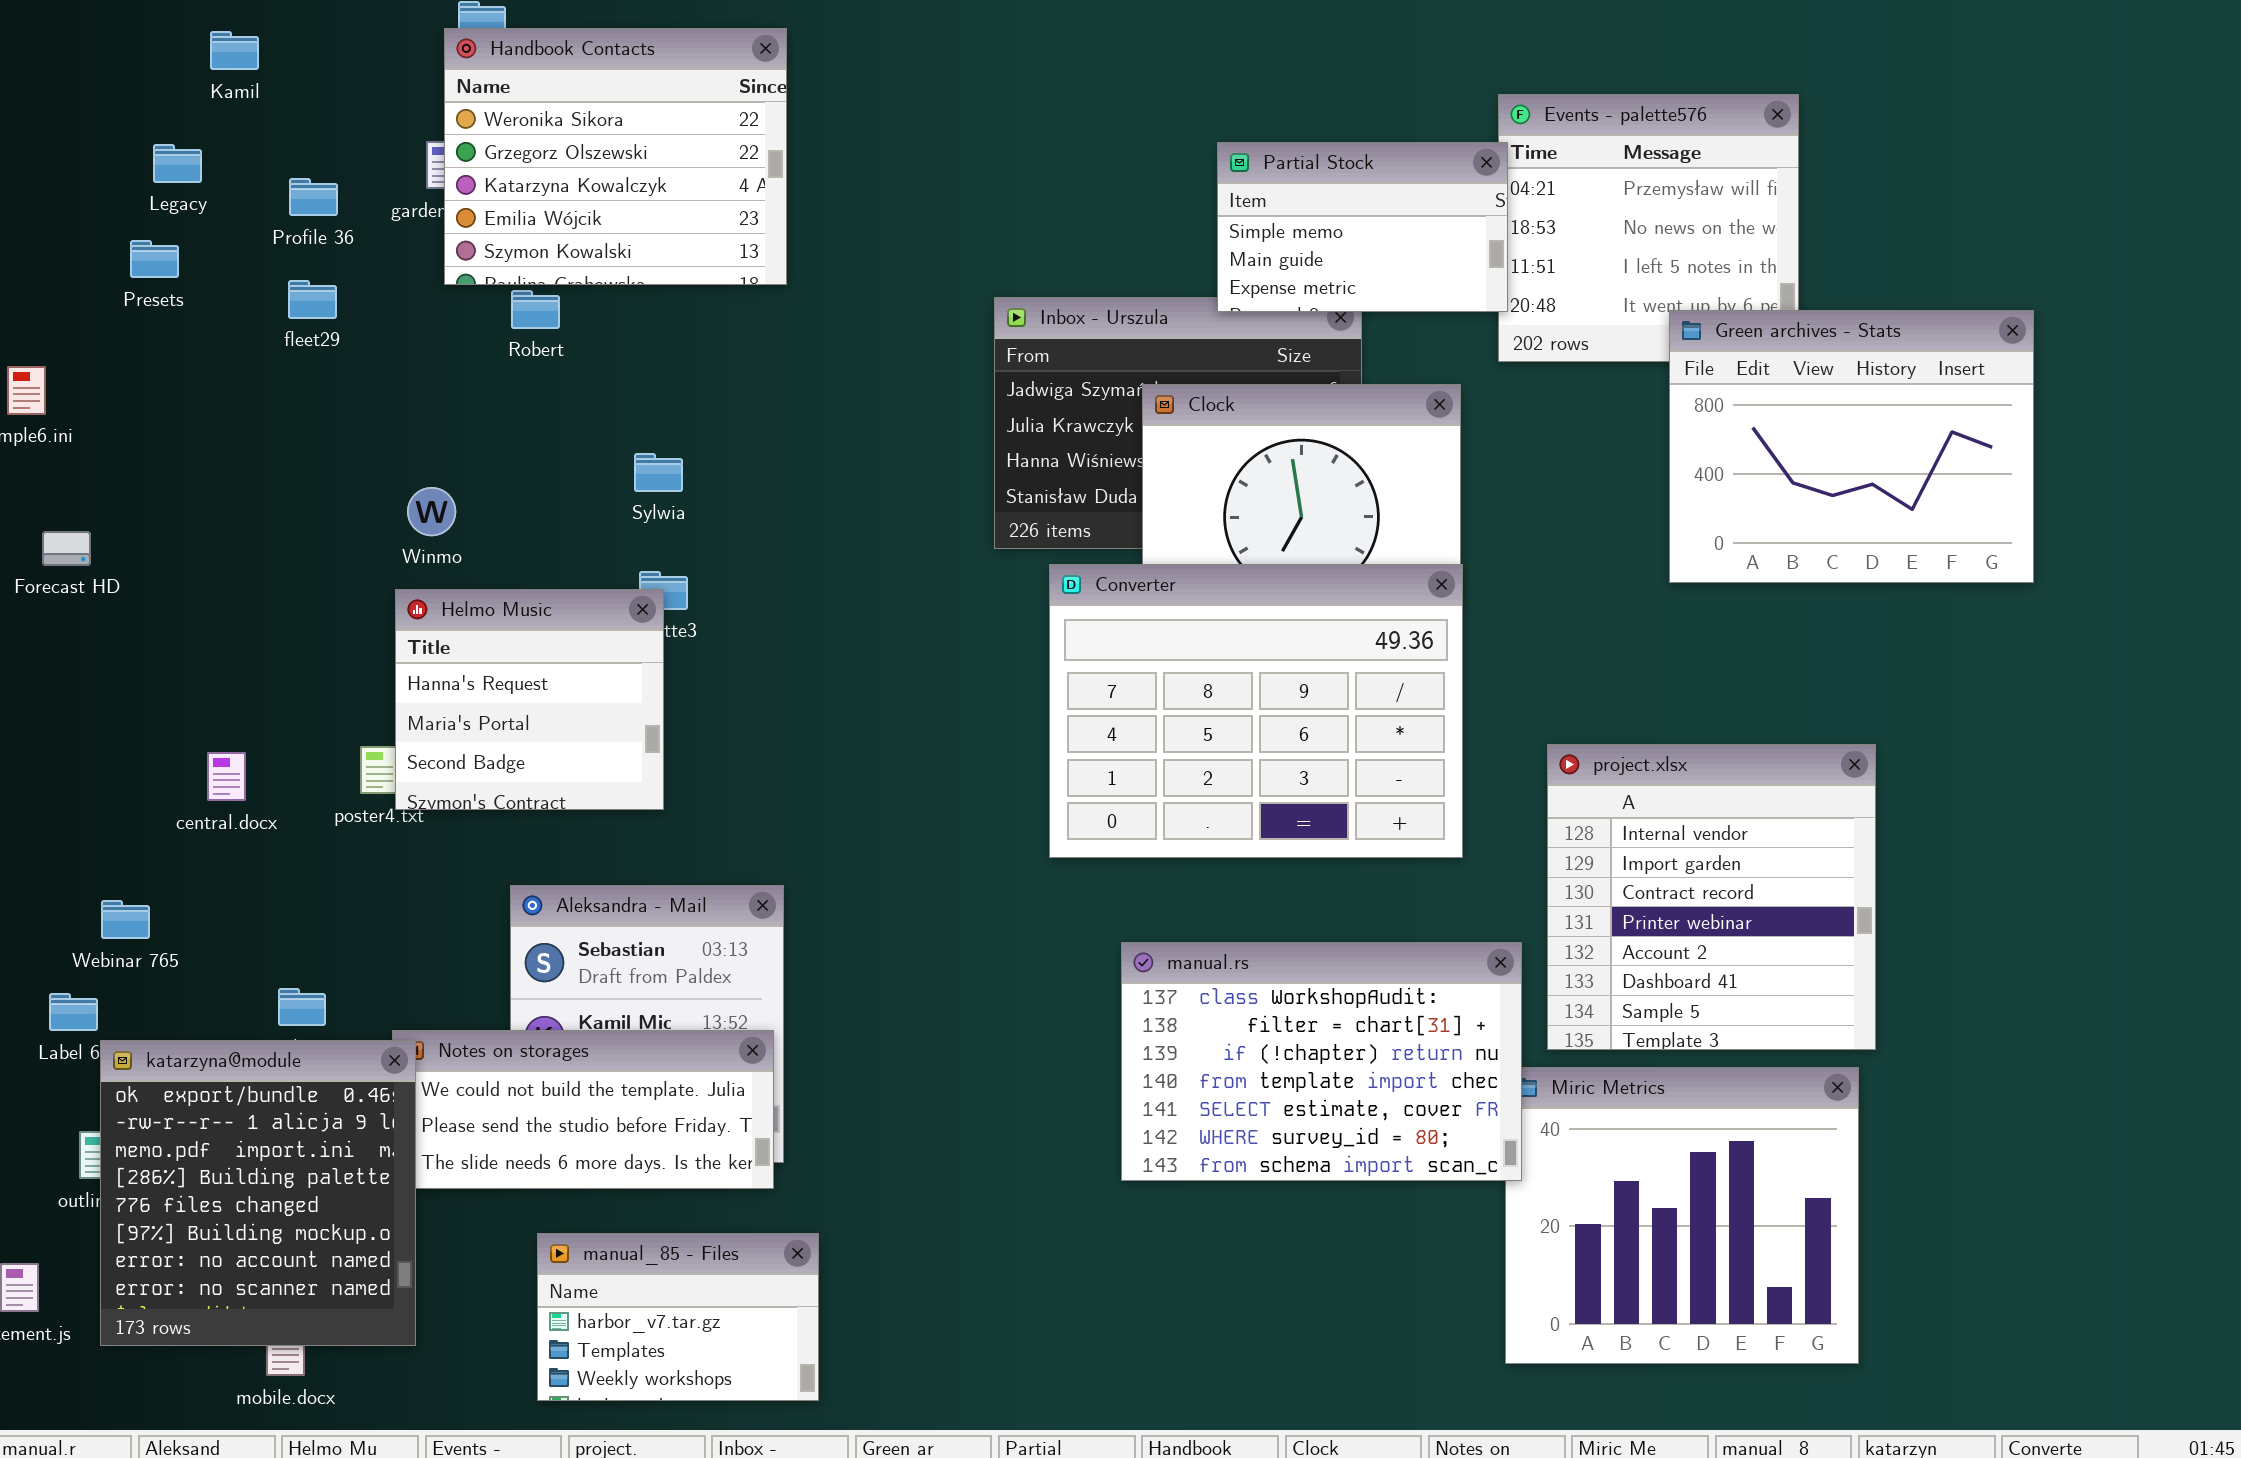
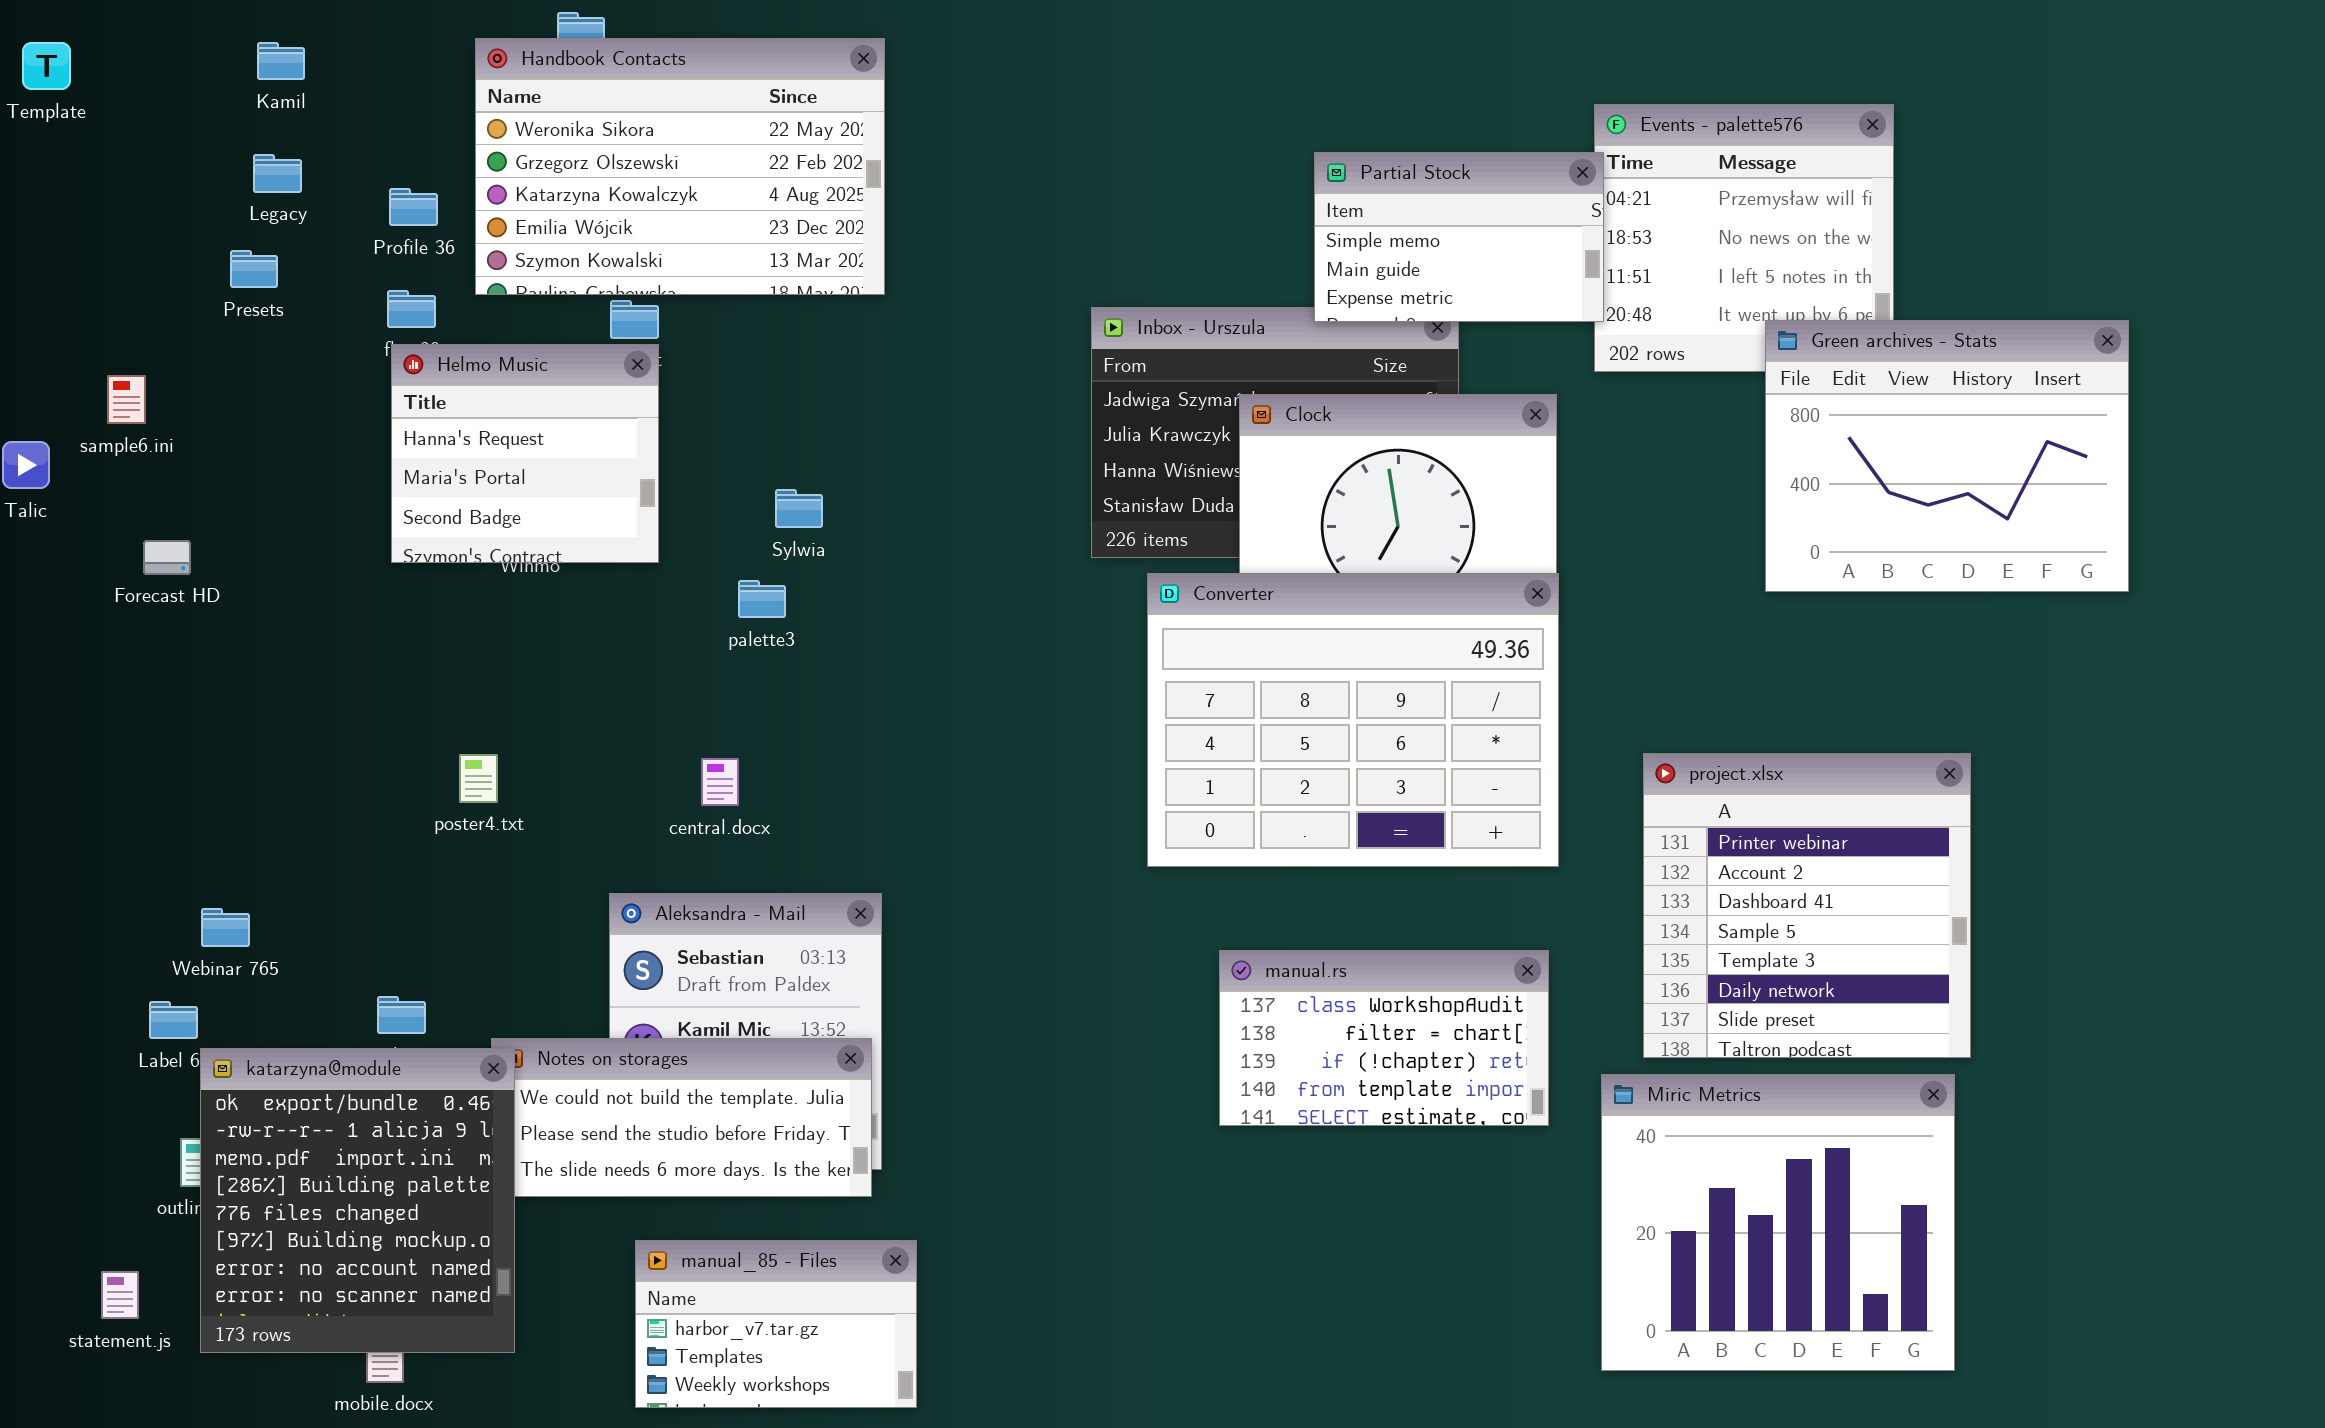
Handbook Contacts: [444,28,787,285] -> [475,38,885,295], resized
Kamil: [210,31,259,70] -> [257,42,305,80], moved
Sylwia: [634,453,683,492] -> [775,489,823,528], moved
Helmo Music: [395,589,664,810] -> [391,344,659,563], moved
project.xlsx: [1547,744,1876,1050] -> [1643,753,1971,1058], scrolled down 3 rows
central.docx: [207,752,246,801] -> [701,758,739,806], moved
manual.rs: [1121,942,1522,1181] -> [1219,950,1549,1126], resized

